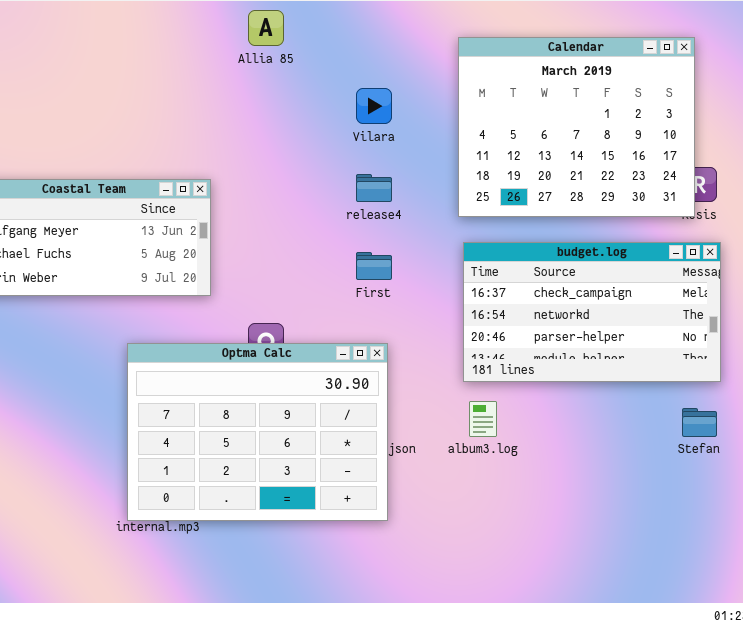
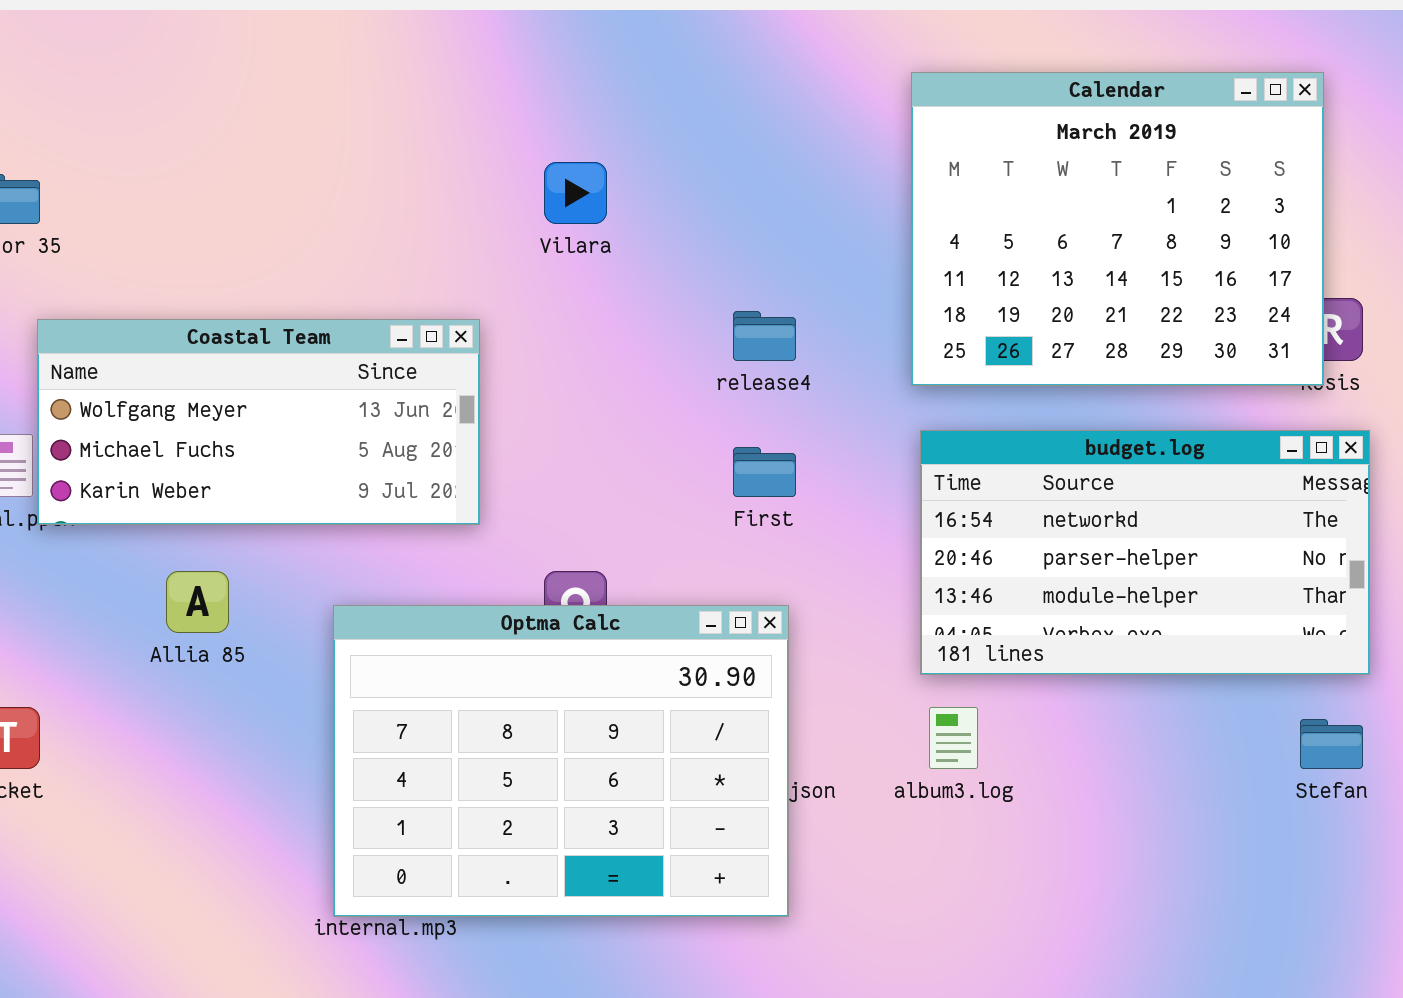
Allia 85: [248,10,284,46] -> [166,571,229,633], moved
Vilara: [356,88,392,124] -> [544,162,607,224], moved
budget.log: [463,242,721,382] -> [920,430,1370,675], scrolled down 1 row

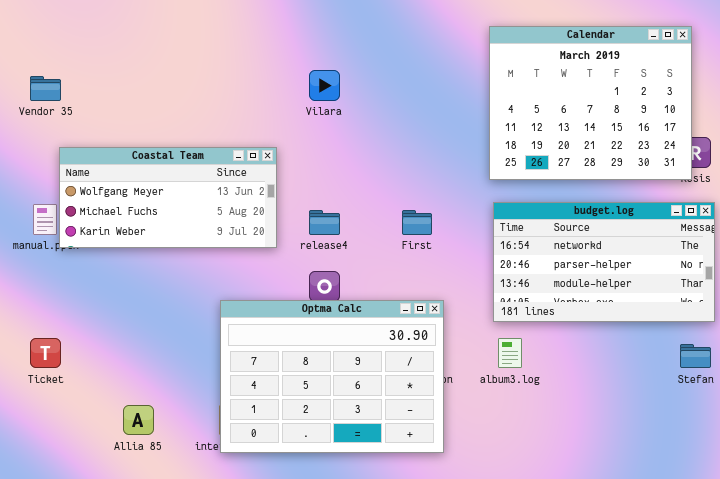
release4: [733,311,796,361] -> [309,210,340,235], moved
Allia 85: [166,571,229,633] -> [123,405,154,435], moved
Optma Calc: [333,605,789,917] -> [220,300,444,453], moved

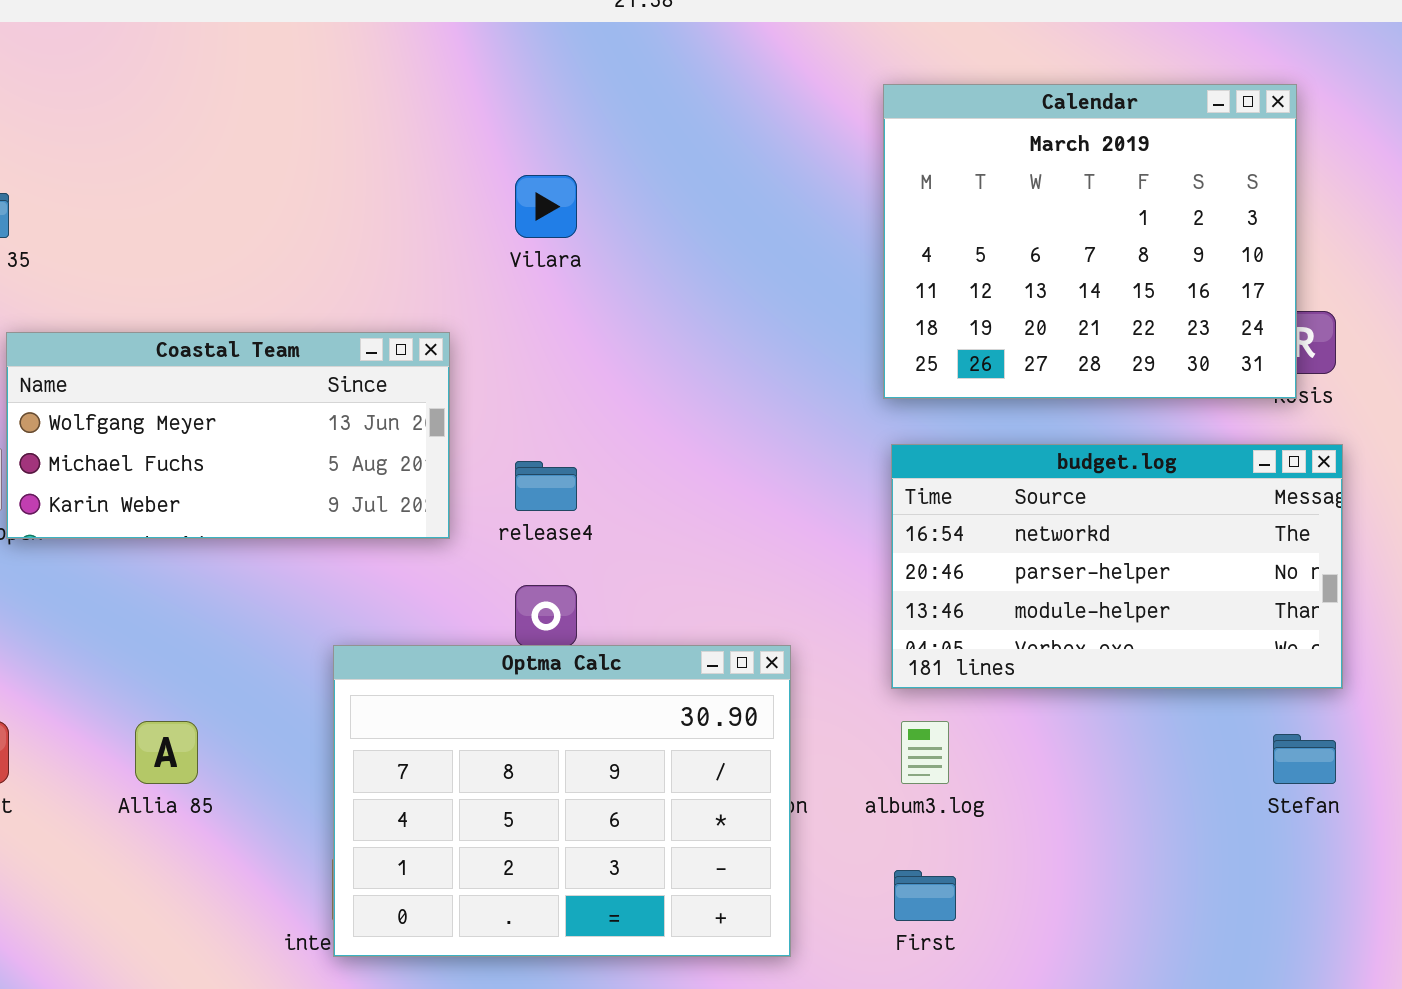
First: [402,210,432,235] -> [894,870,956,921], moved
Allia 85: [123,405,154,435] -> [135,721,198,784], moved

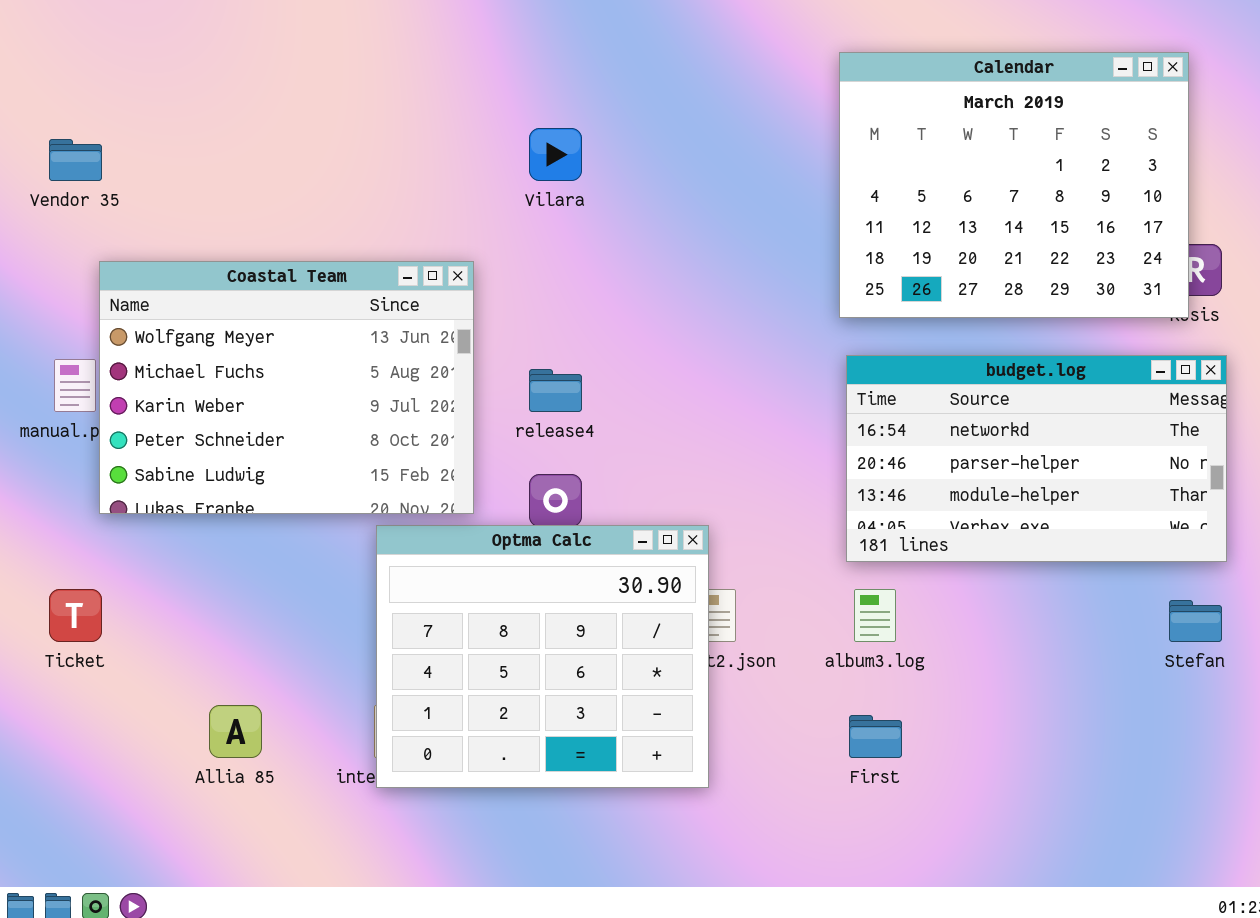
Coastal Team: [6,332,450,539] -> [99,261,474,514], resized
Optma Calc: [333,645,791,957] -> [376,525,709,788], resized
Allia 85: [135,721,198,784] -> [209,705,262,758], moved

